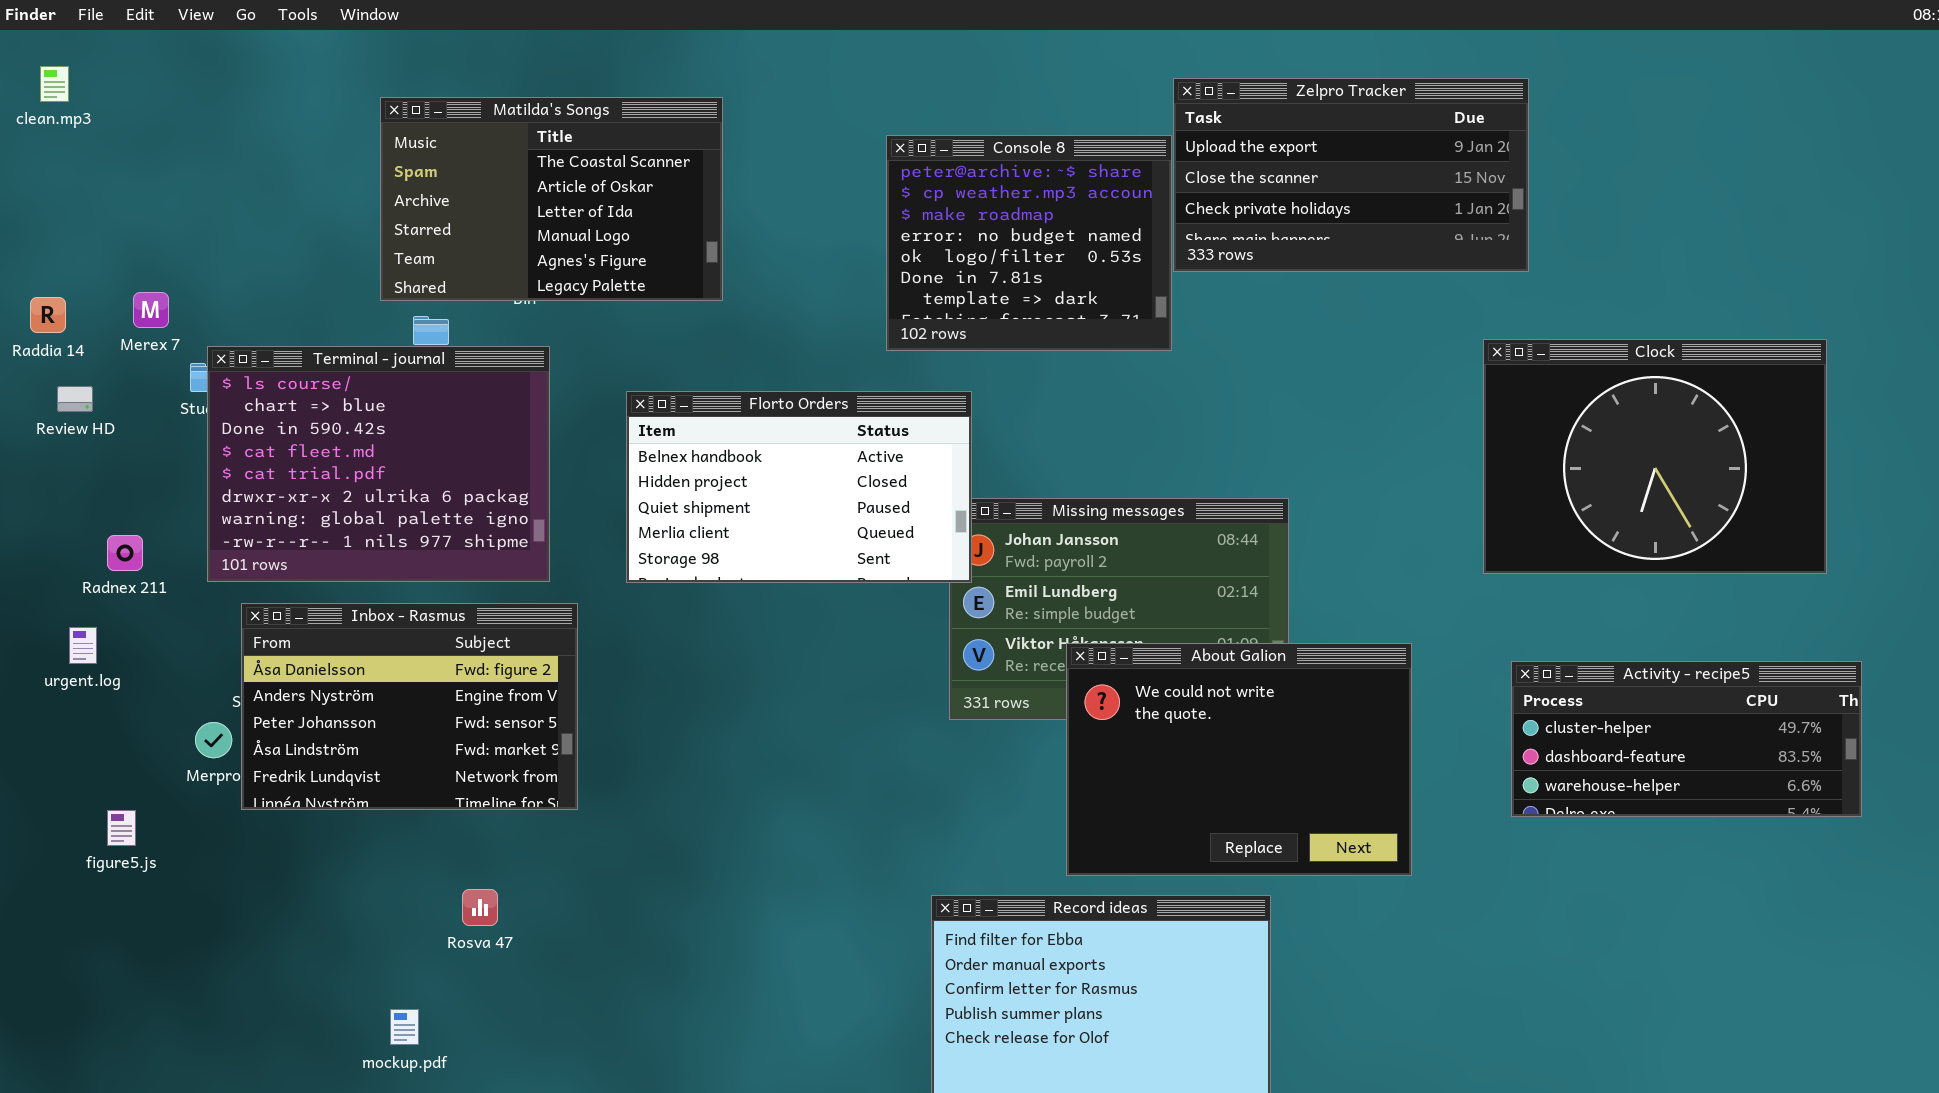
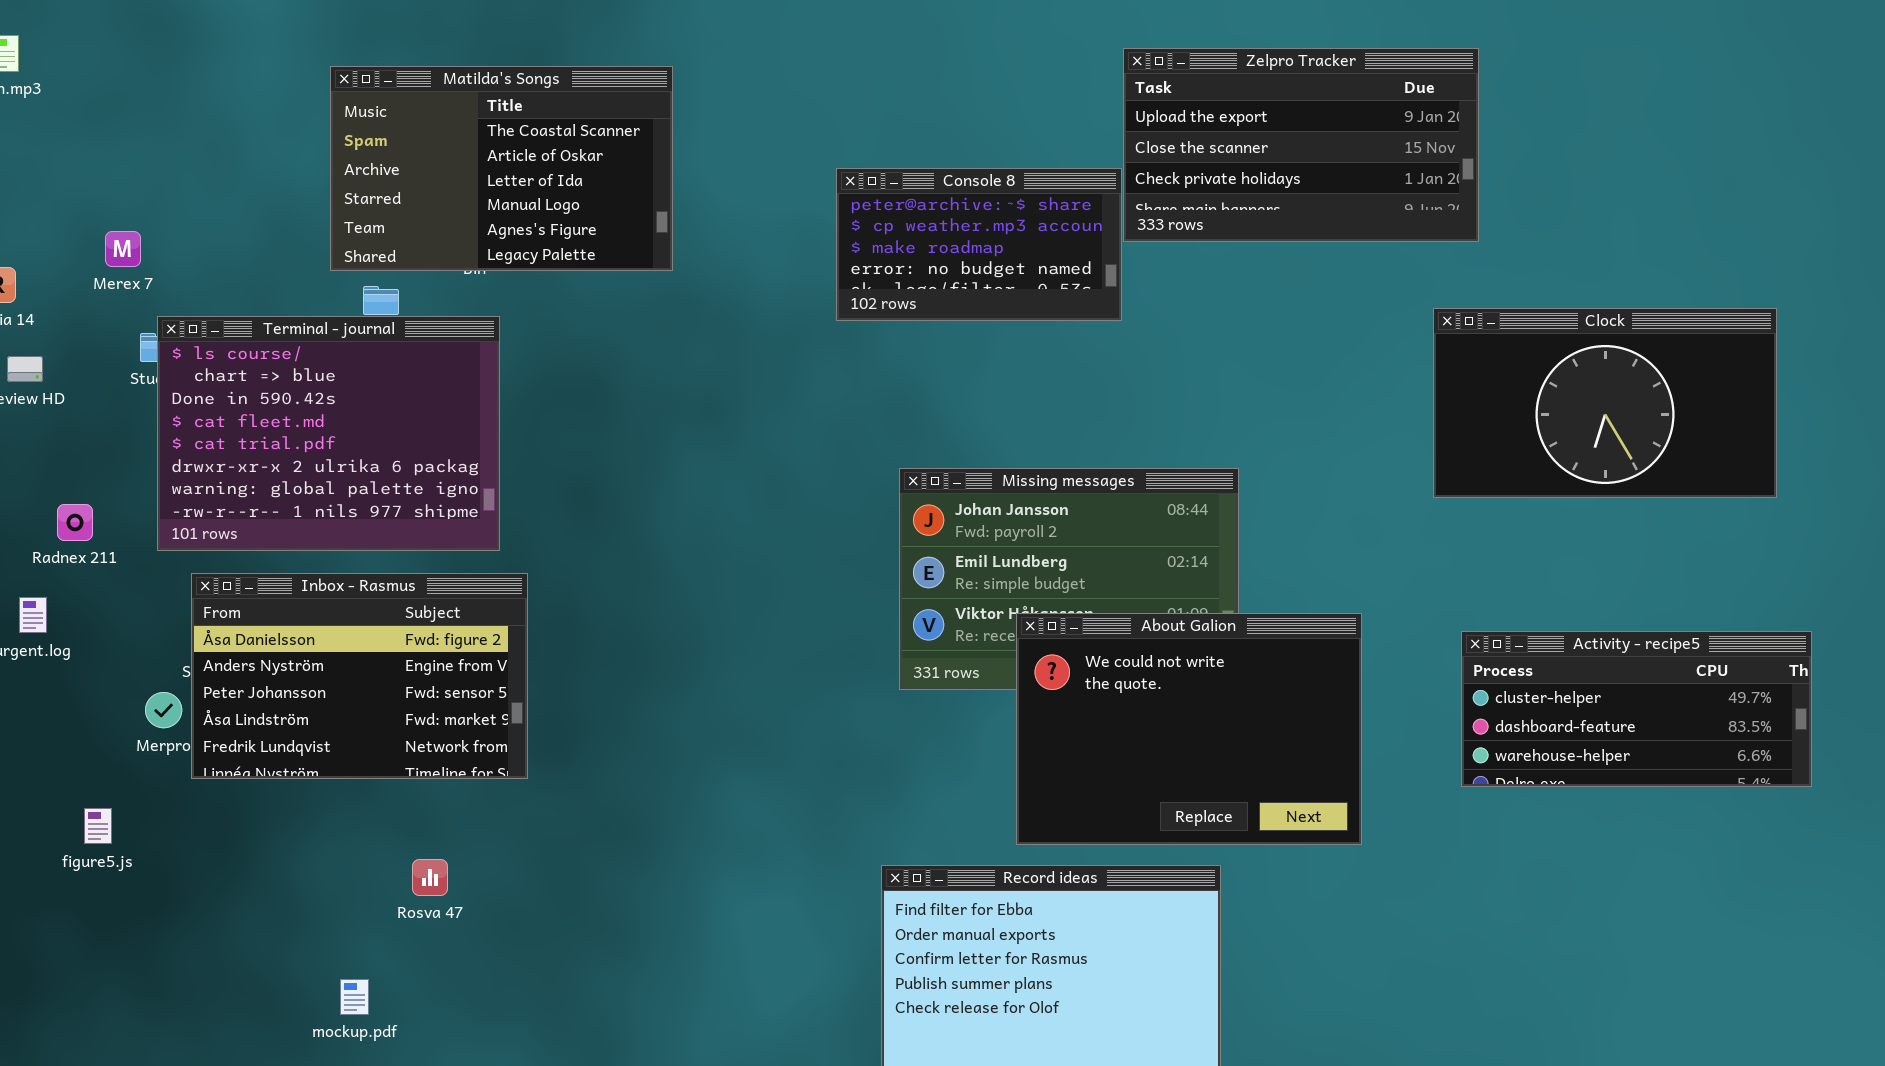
Console 8: [886,135,1172,351] -> [836,168,1122,321], resized
Merex 7: [133,292,169,328] -> [105,231,141,267], moved
Clock: [1483,339,1827,574] -> [1433,308,1777,498], resized
Florto Orders: [626,391,972,583] -> none, closed
figure5.js: [107,810,136,846] -> [84,808,112,844], moved

